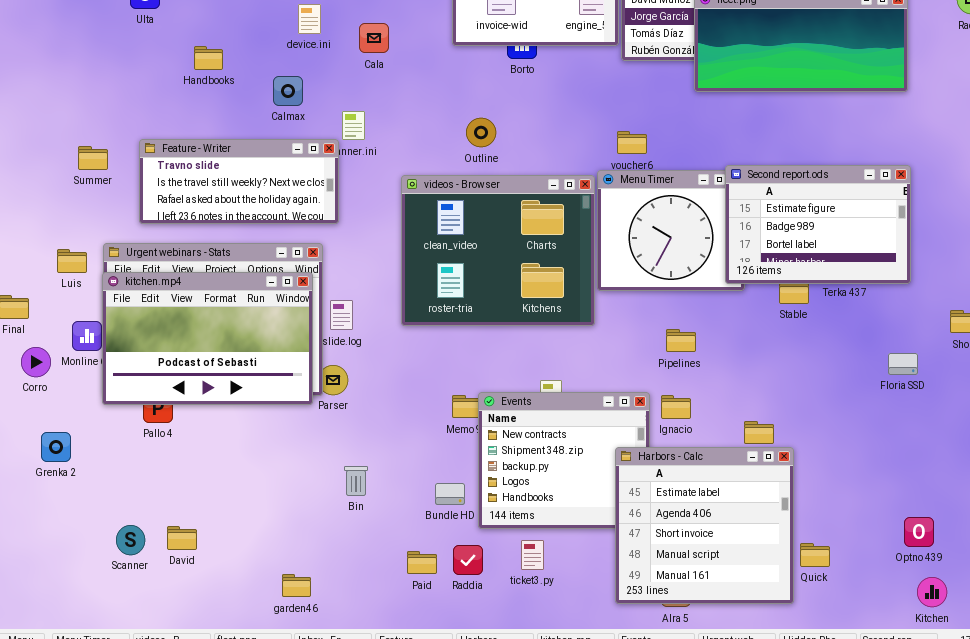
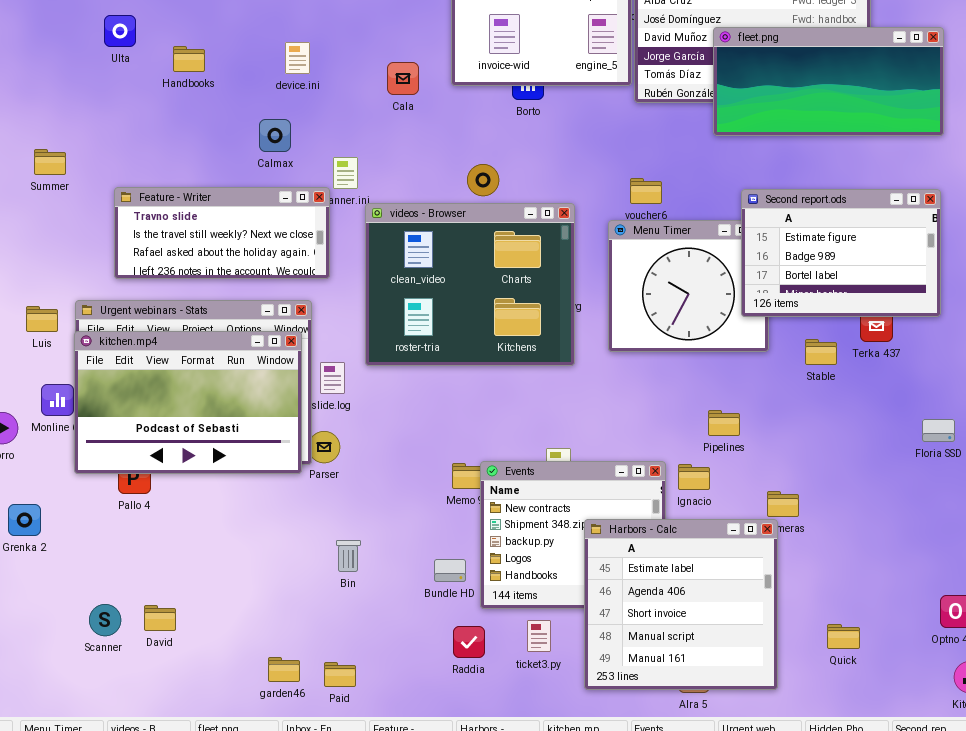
Cala: [359,23,389,53] -> [387,62,419,95], moved
Handbooks: [194,46,223,70] -> [173,46,205,72], moved
Summer: [78,146,108,170] -> [34,149,66,175], moved
Second report.ods: [725,165,911,284] -> [741,189,941,317], moved
videos - Browser: [401,175,595,326] -> [365,203,575,366], moved
Pipelines: [666,329,696,352] -> [708,410,740,436], moved
Harbors - Calc: [615,447,794,604] -> [584,519,778,690], moved
Paid: [407,551,437,574] -> [324,662,356,687], moved

